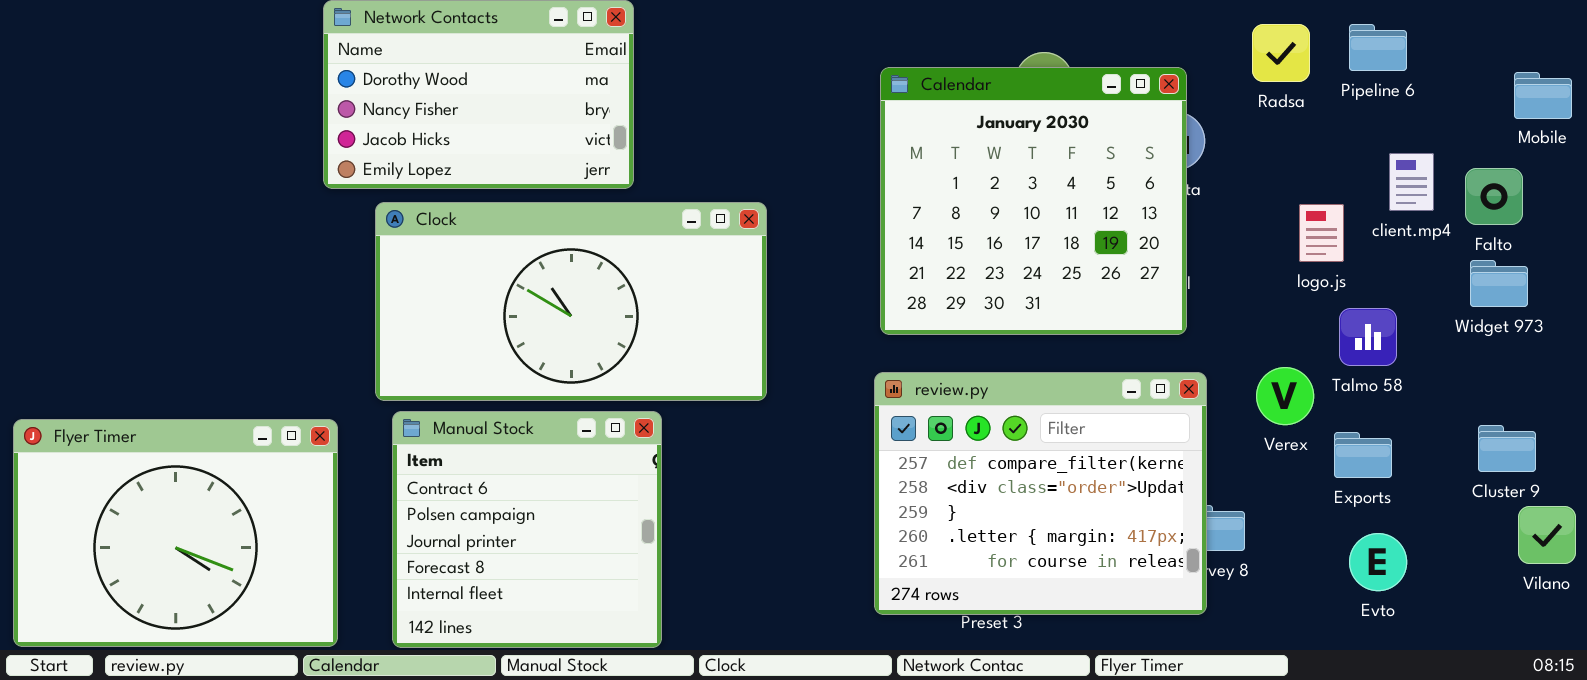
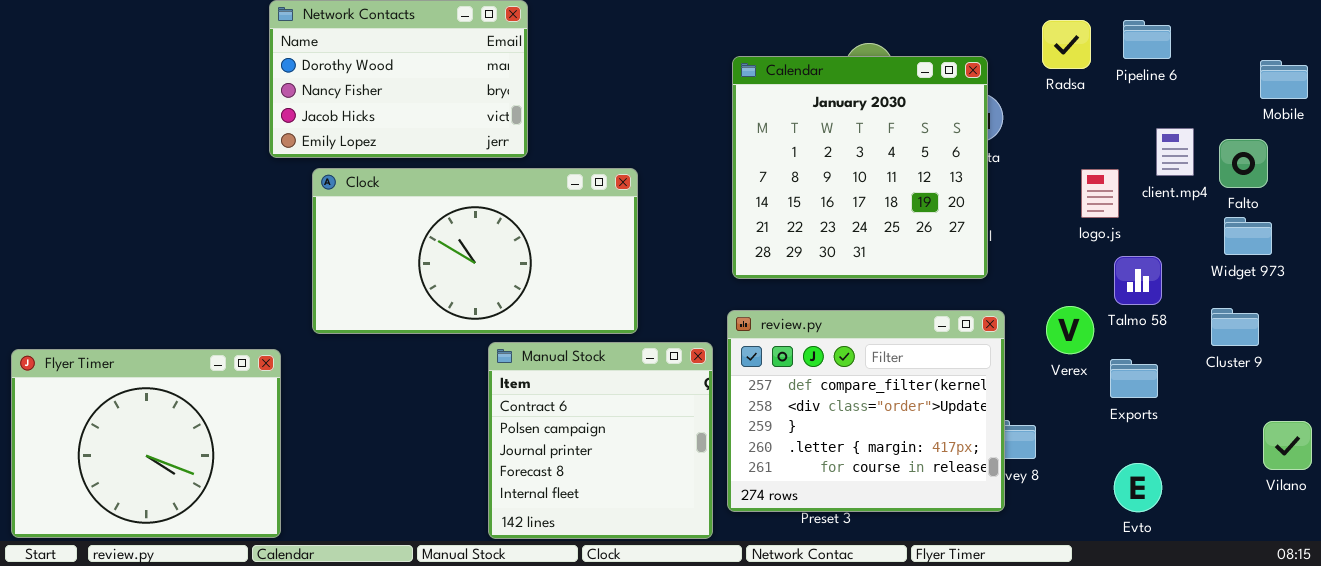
Manual Stock: [392,411,662,648] -> [488,342,713,539], moved
Cluster 9: [1478,425,1536,472] -> [1211,308,1259,346], moved
Evto: [1349,533,1407,591] -> [1114,463,1162,512], moved

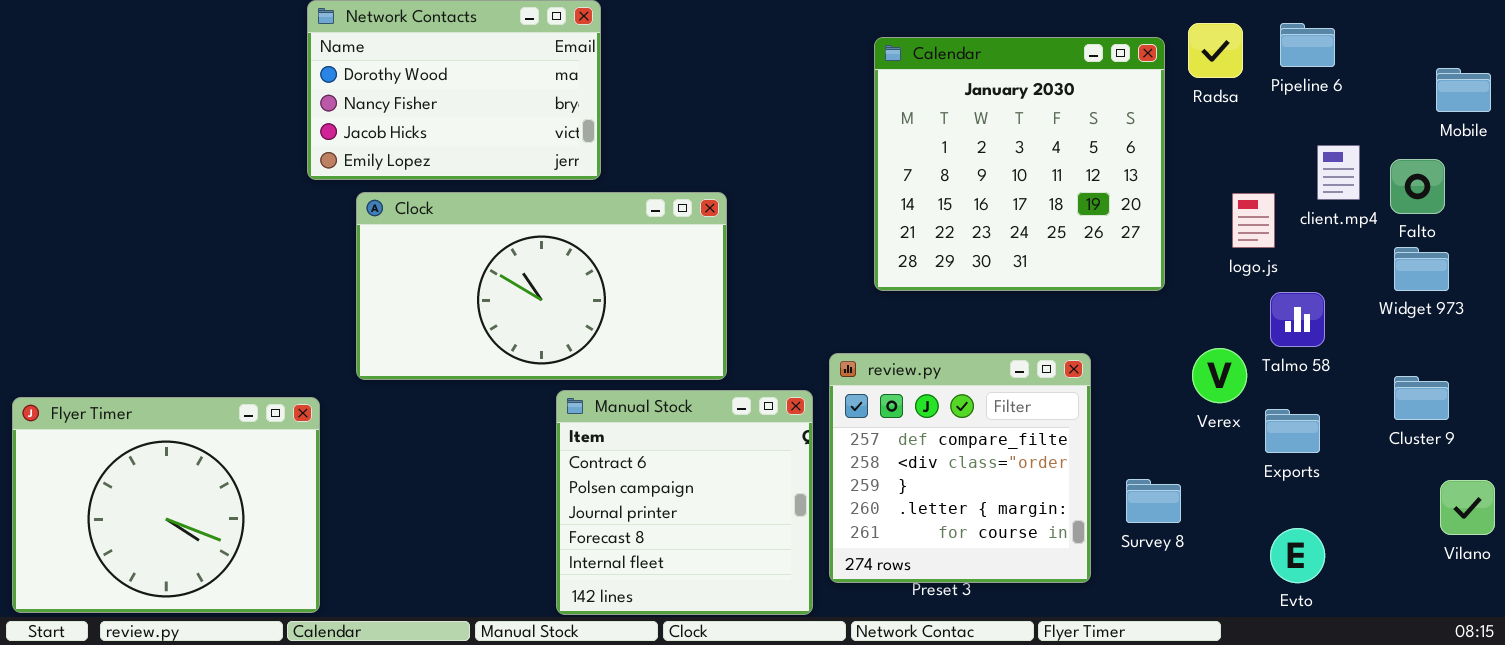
Calendar: [732,56,988,279] -> [874,37,1165,291], moved
Cluster 9: [1211,308,1259,346] -> [1394,376,1449,420], moved
review.py: [727,310,1005,512] -> [829,353,1091,583], resized

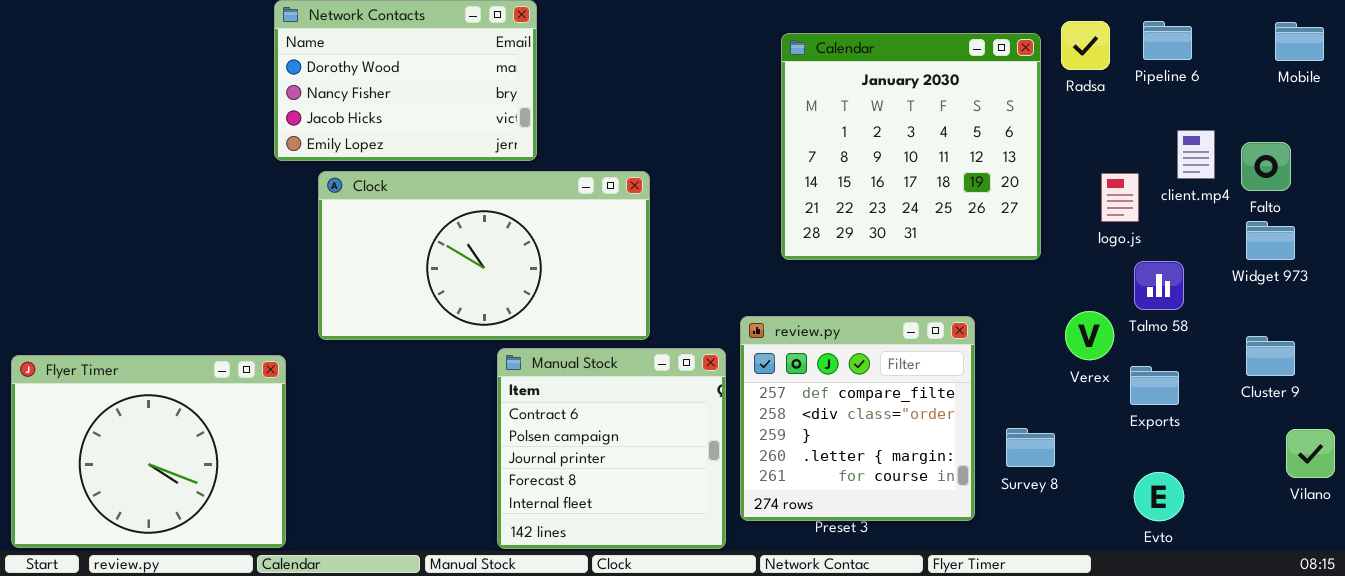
Mobile: [1436,68,1491,112] -> [1275,22,1324,61], moved

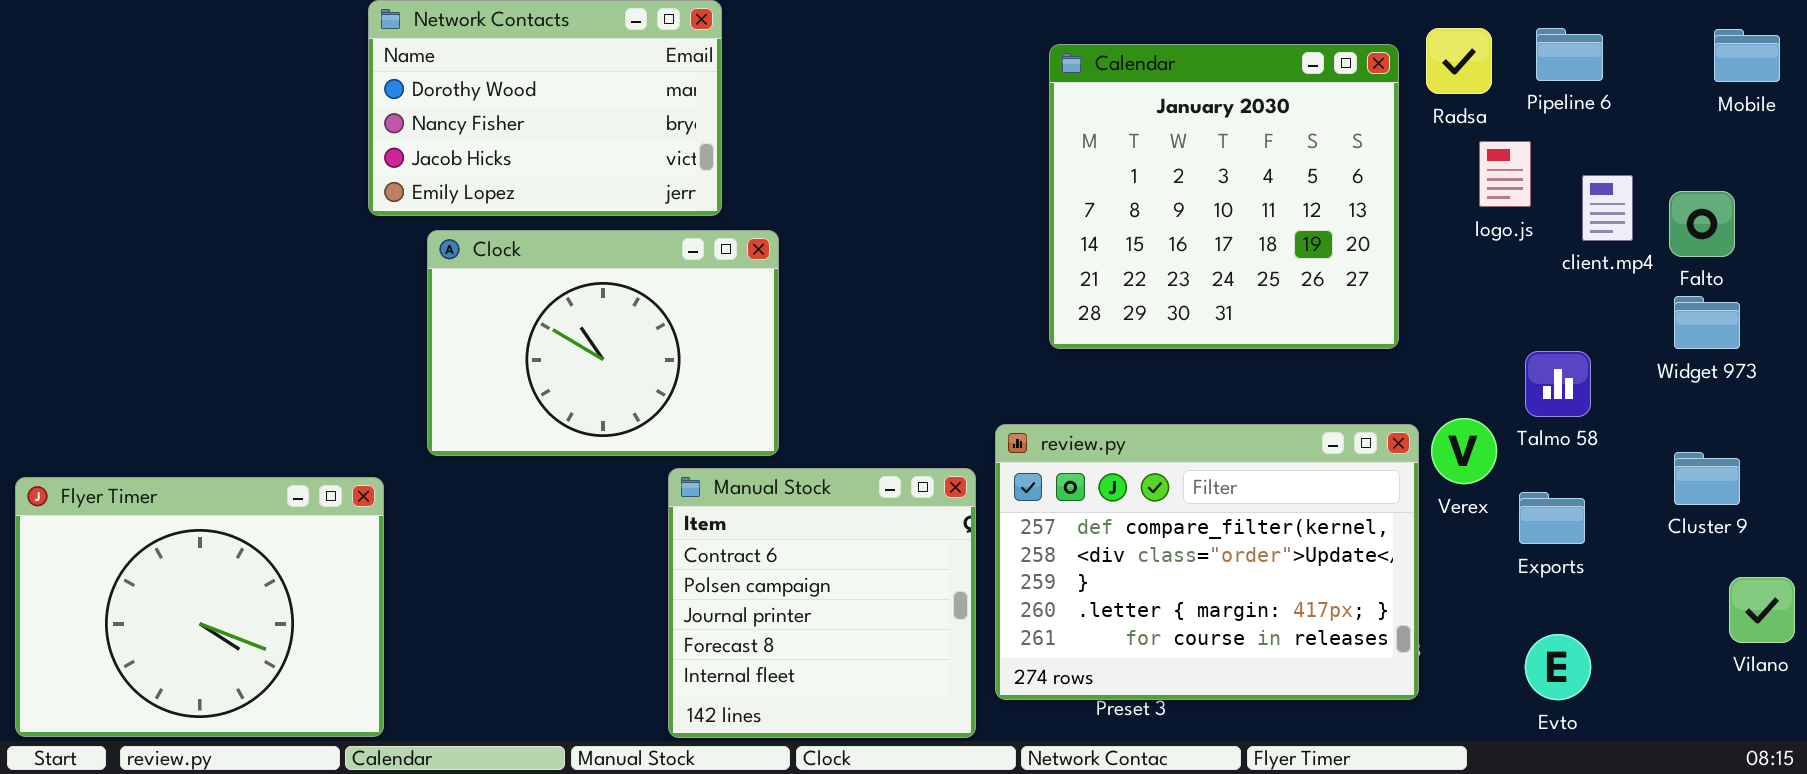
Clock: [318,171,650,340] -> [427,230,779,456], resized
logo.js: [1101,173,1139,222] -> [1479,141,1531,207], moved
review.py: [740,316,975,521] -> [995,424,1419,700], resized

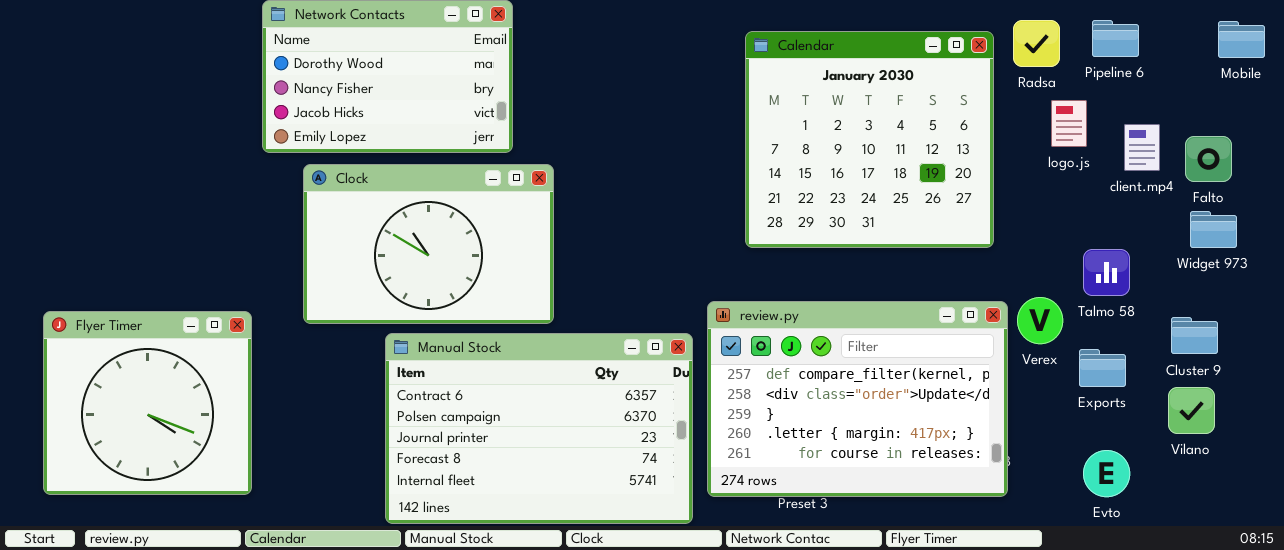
Cluster 9: [1674,452,1740,505] -> [1171,317,1218,354], moved
Manual Stock: [668,468,976,738] -> [385,333,693,524], resized
Flyer Timer: [15,477,384,737] -> [43,311,252,495], moved, resized
Vilano: [1729,577,1795,643] -> [1168,387,1215,434], moved

